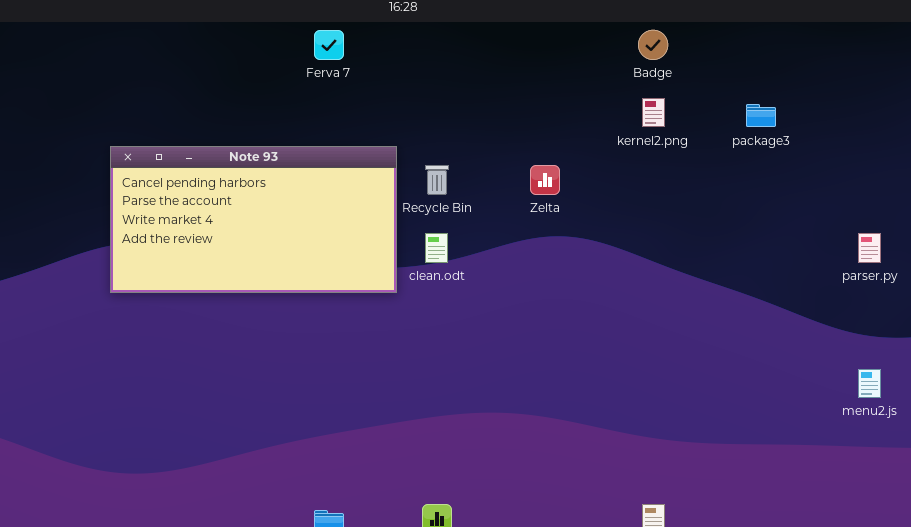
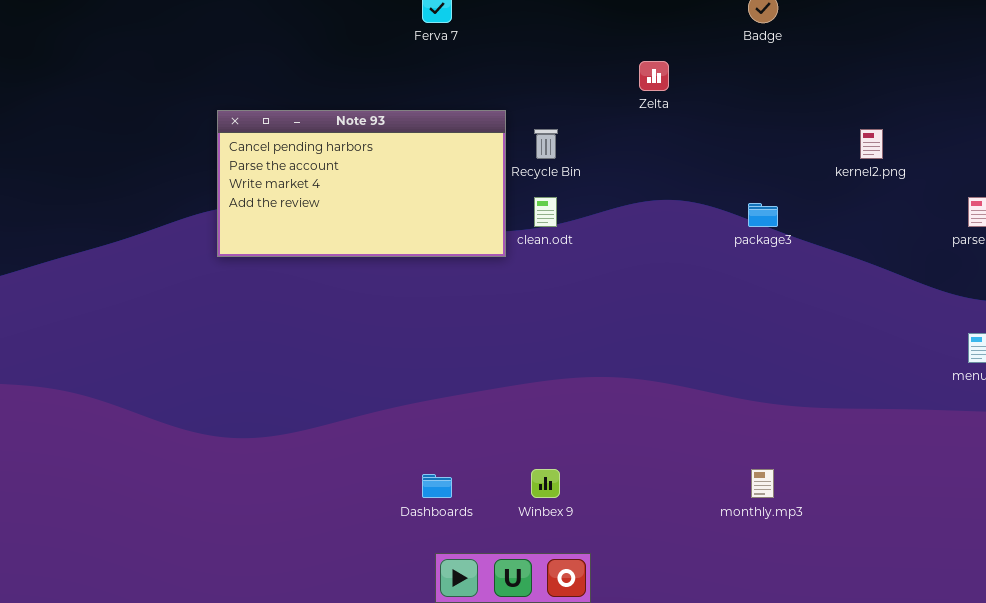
kernel2.png: [642,98,665,127] -> [860,129,883,159], moved
package3: [746,104,776,127] -> [748,203,778,227], moved
Zelta: [530,165,560,195] -> [639,61,669,91], moved

